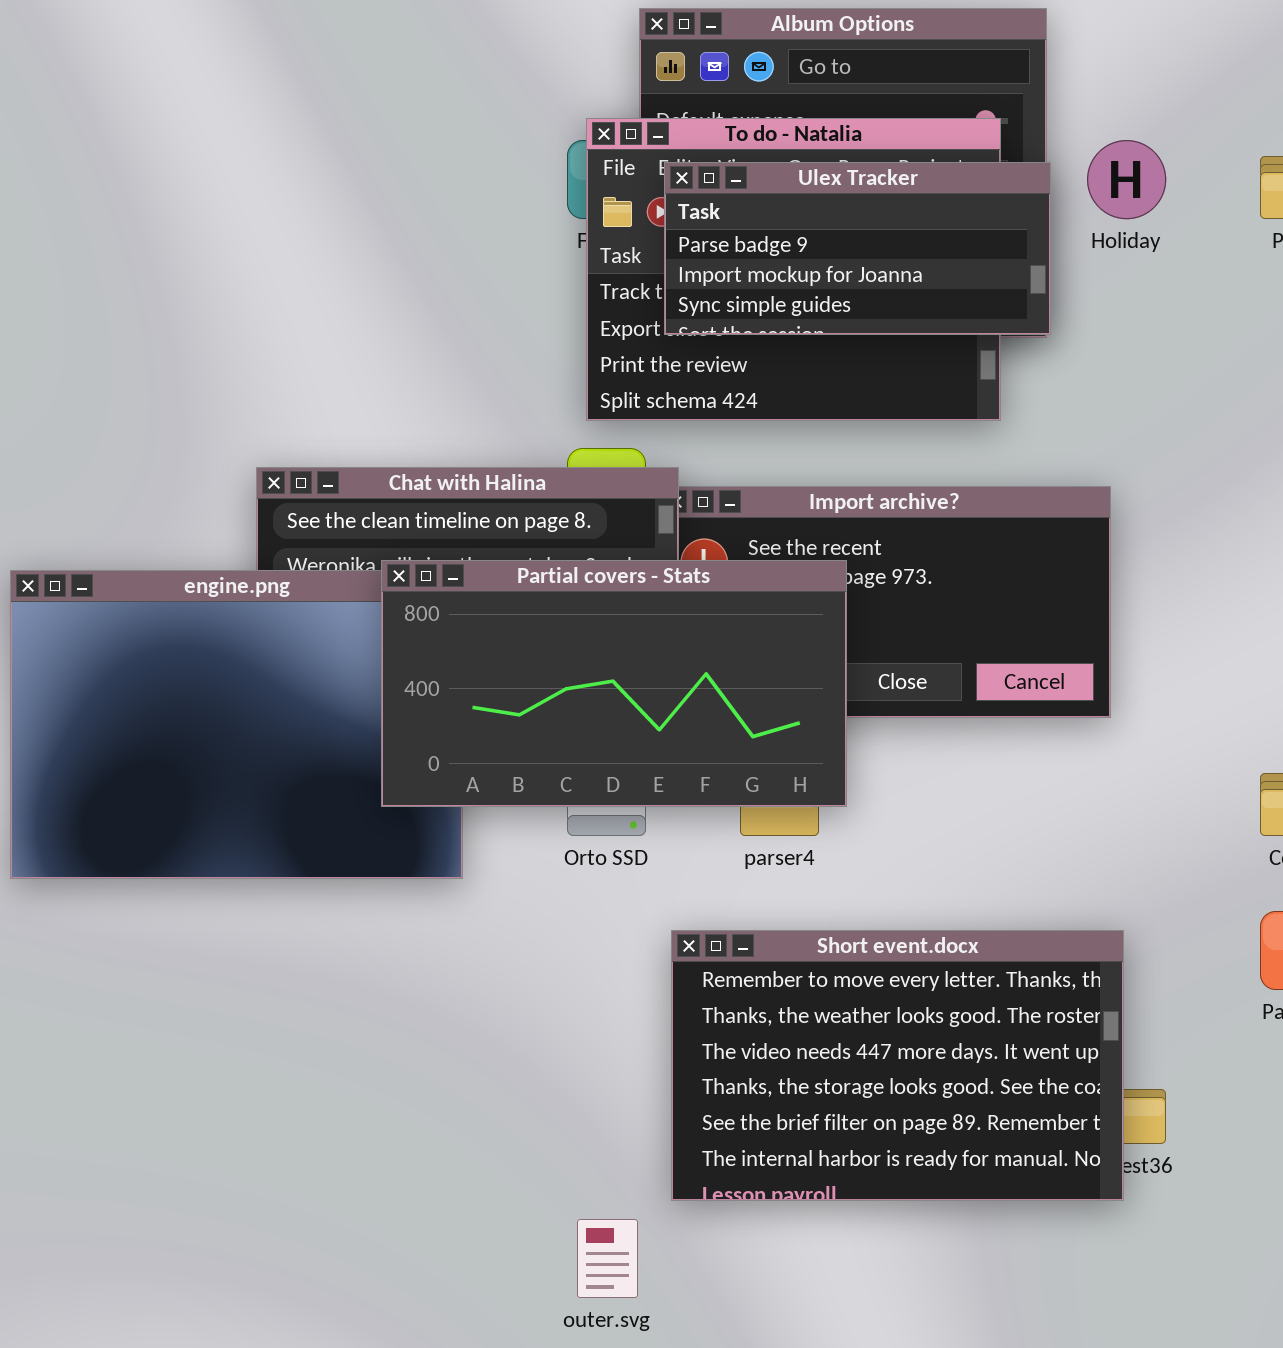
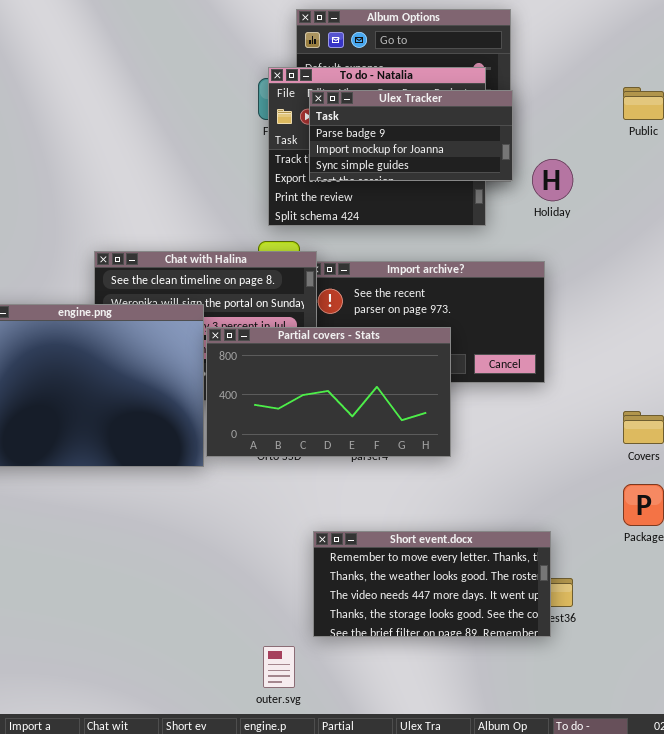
Holiday: [1087,140,1166,219] -> [532,159,573,201], moved
Partial covers - Stats: [381,560,847,807] -> [206,327,451,457], moved
Short event.docx: [671,930,1124,1201] -> [313,531,551,637], resized

